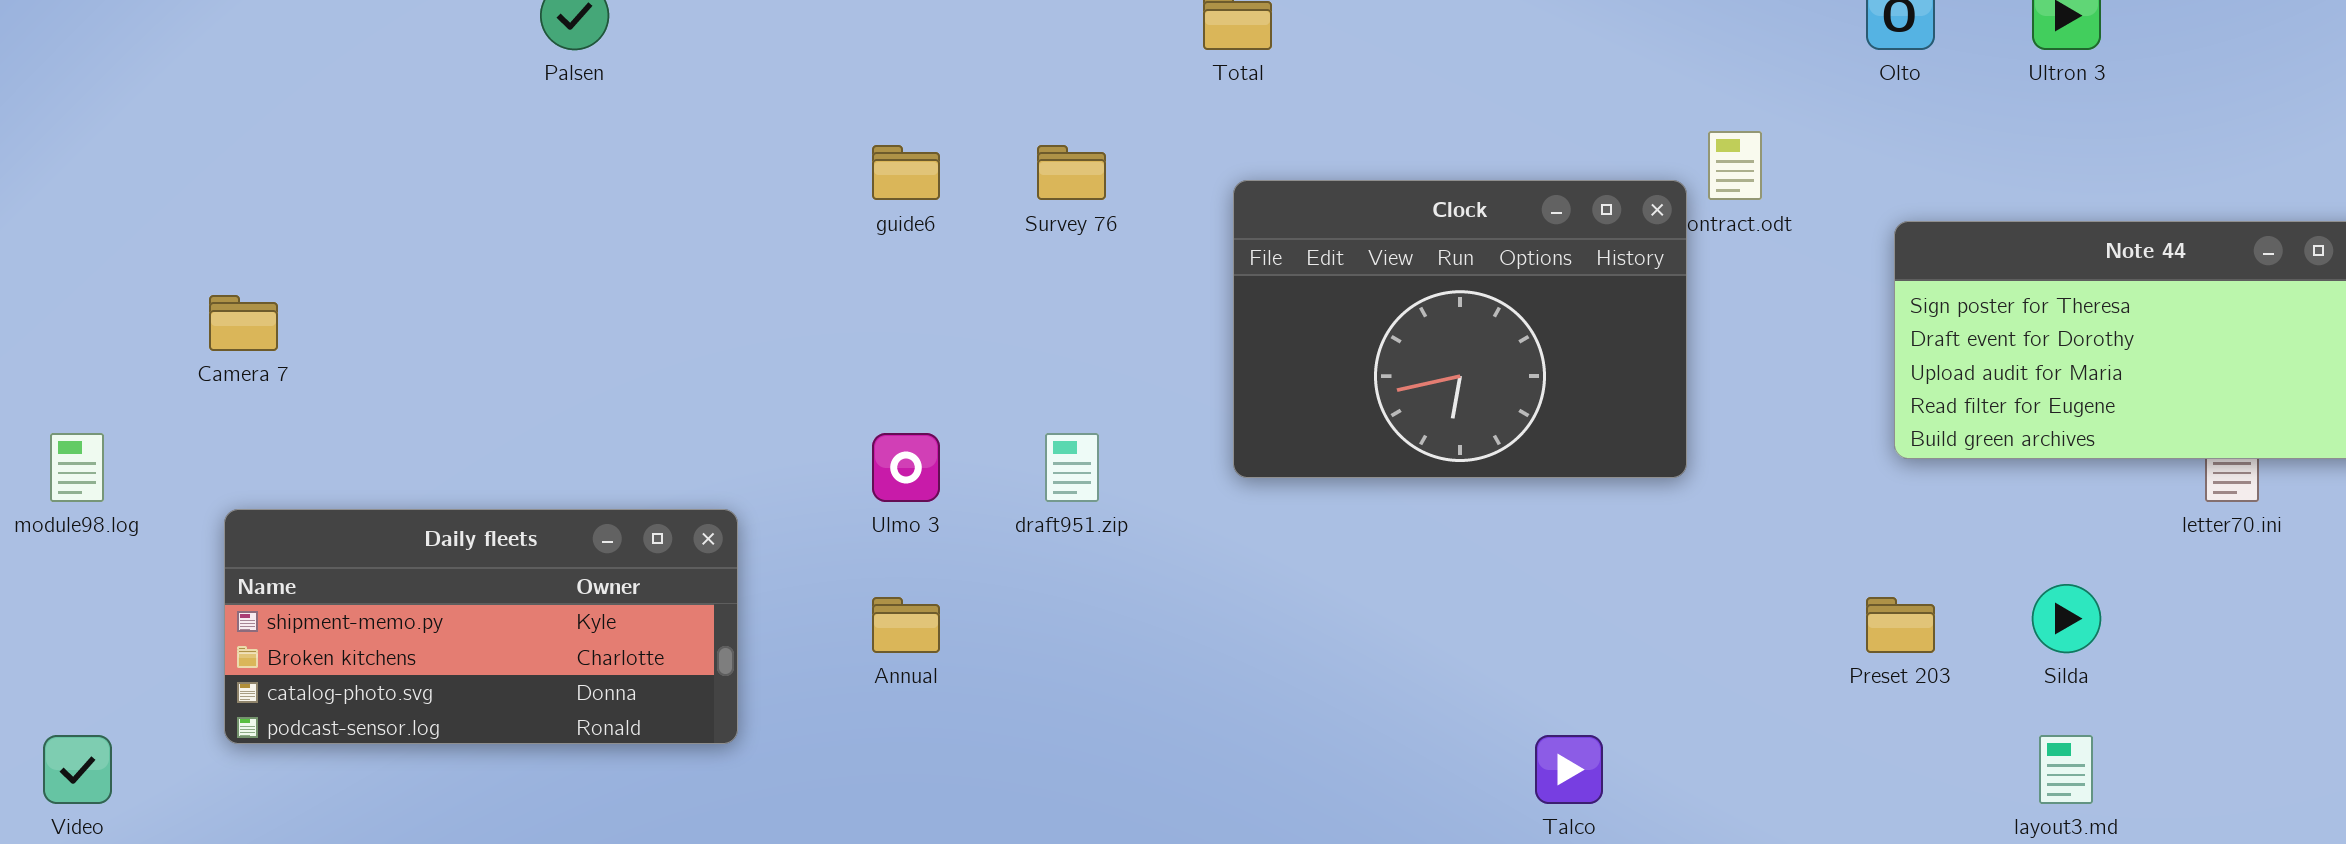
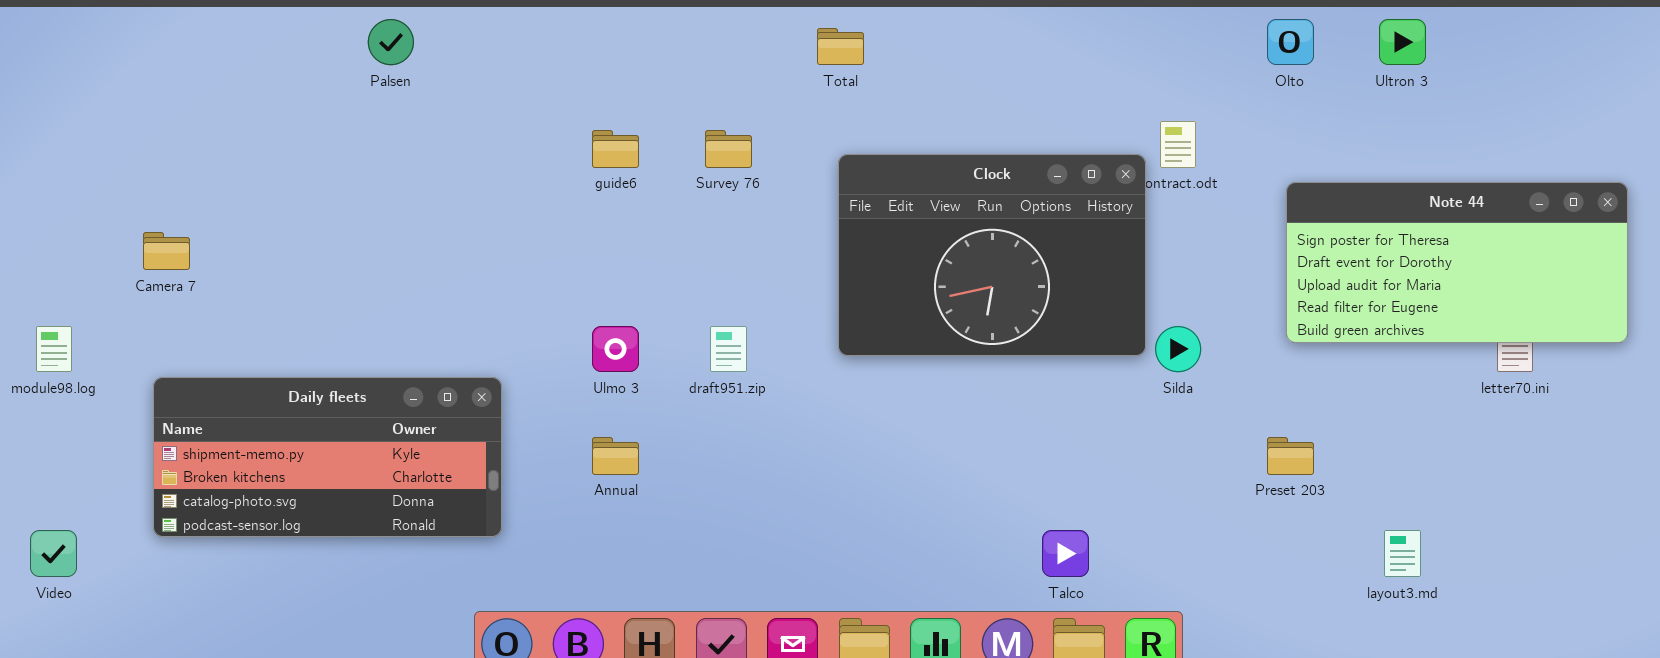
Silda: [2032,584,2101,653] -> [1155,326,1201,372], moved

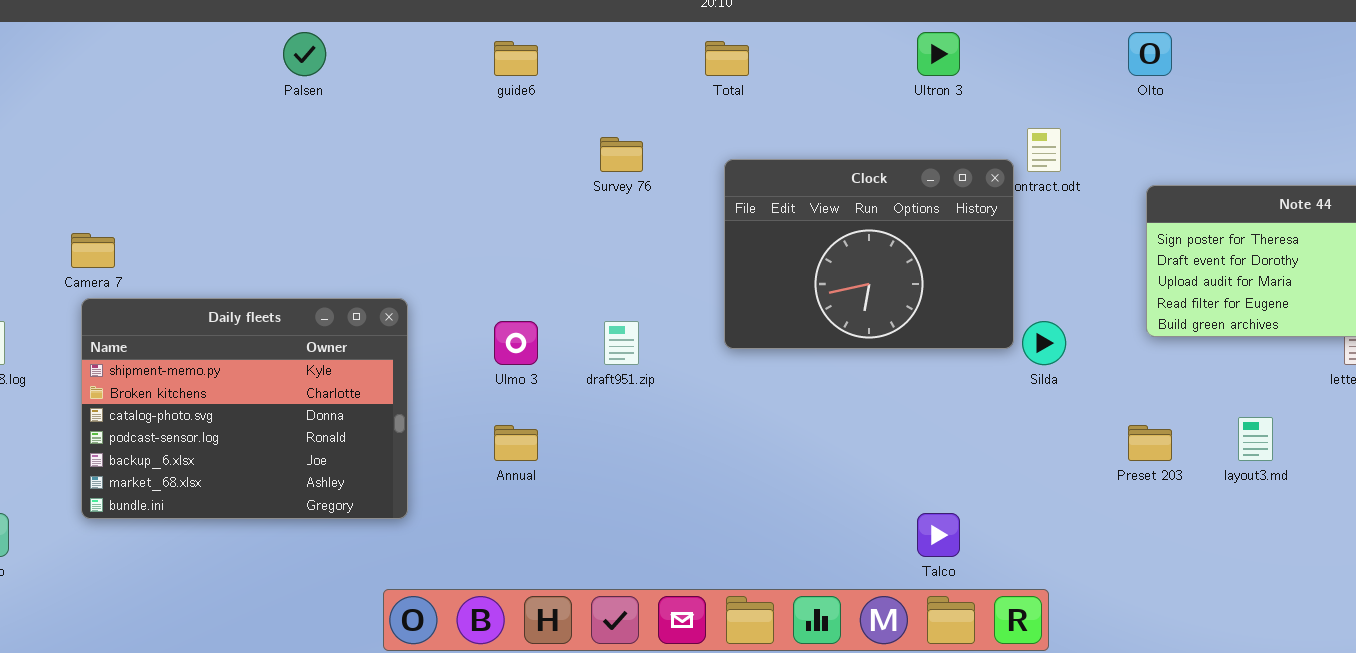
Ultron 3: [1379,19,1426,65] -> [917,32,960,76], moved
guide6: [592,130,639,168] -> [494,41,538,76], moved
Daily fleets: [153,377,502,537] -> [81,298,408,519], resized
layout3.md: [1384,530,1421,577] -> [1238,417,1273,461], moved

